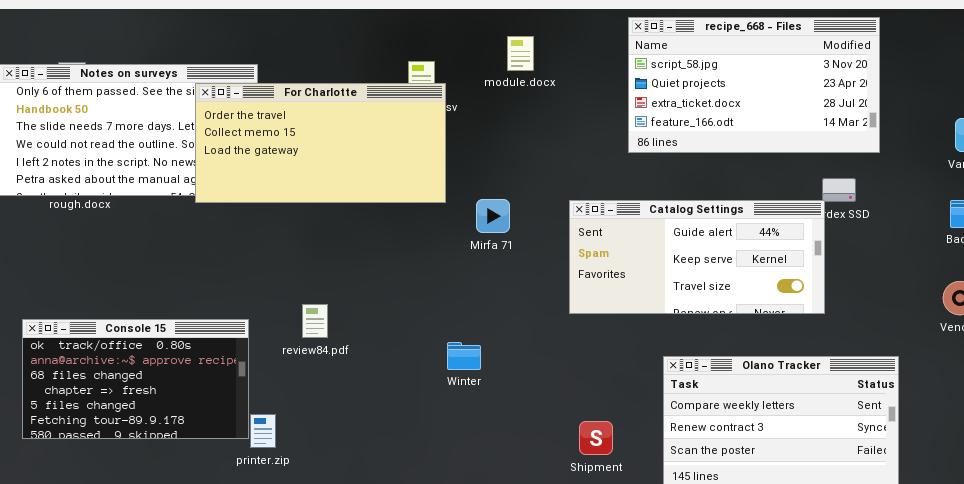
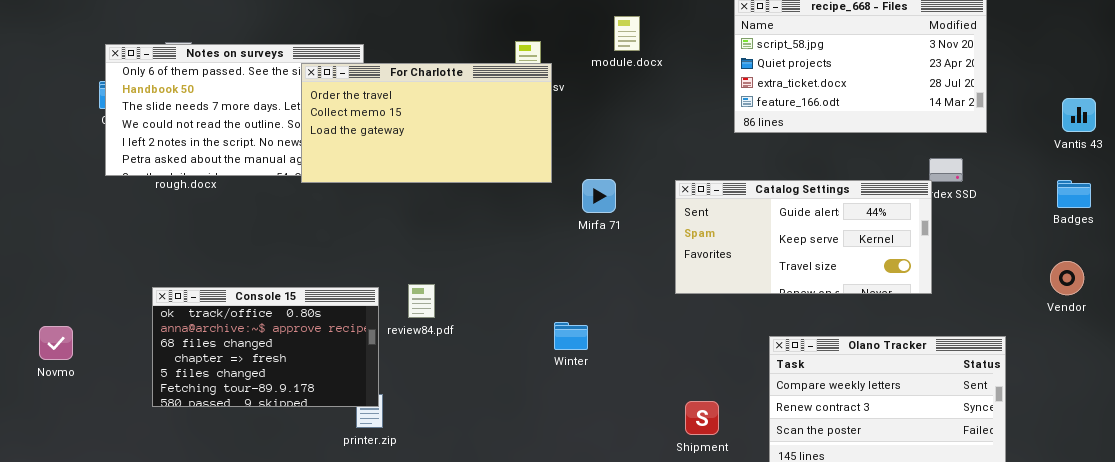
Console 15: [22,319,249,439] -> [152,287,379,407], moved

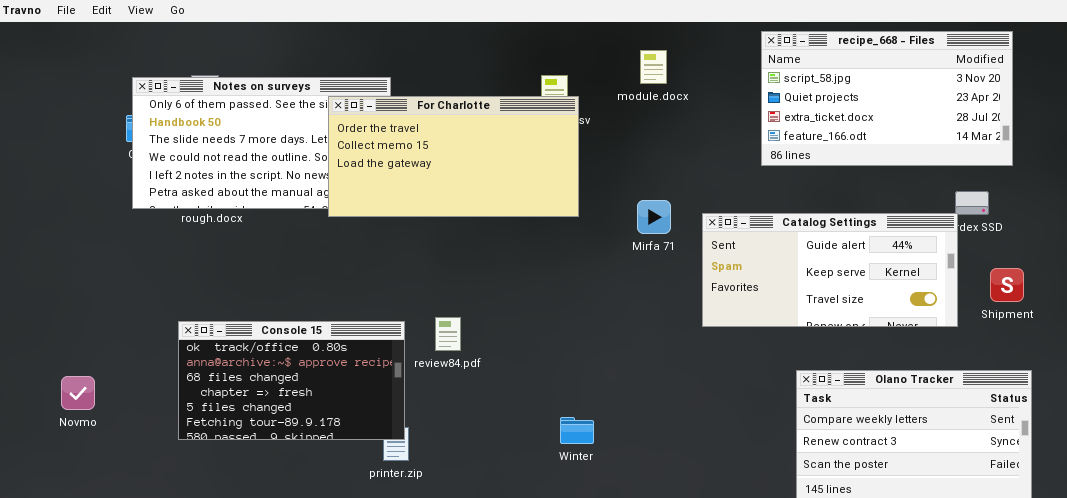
Mirfa 71: [582,179,616,213] -> [637,200,671,234], moved
Winter: [554,322,588,350] -> [560,417,594,444], moved
Novmo: [39,326,73,360] -> [61,376,95,410], moved
Shipment: [685,401,719,435] -> [990,268,1024,302], moved

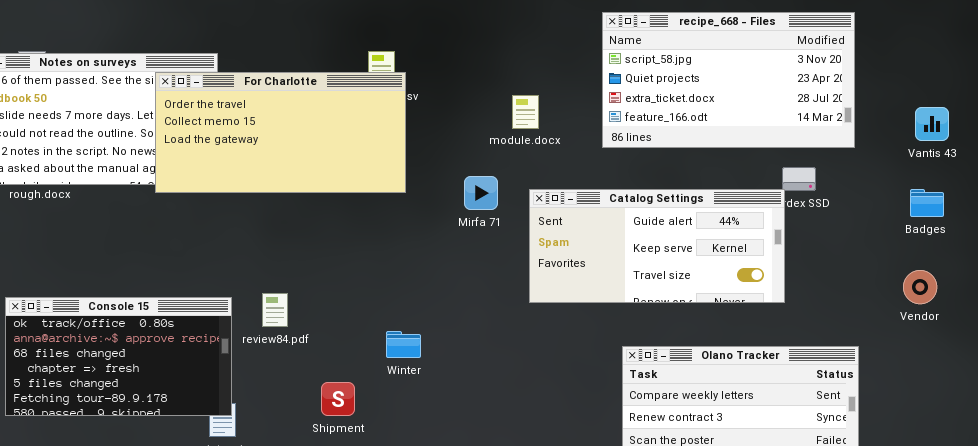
recipe_668 - Files: [761,31,1013,166] -> [602,12,855,148], moved
module.docx: [640,50,667,84] -> [512,95,539,129], moved
Shipment: [990,268,1024,302] -> [321,382,355,416], moved
Winter: [560,417,594,444] -> [386,331,421,358], moved

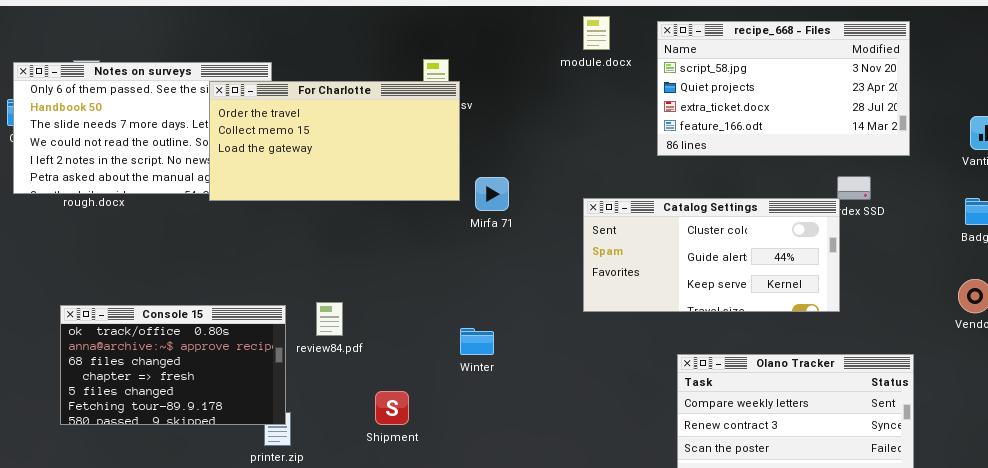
module.docx: [512,95,539,129] -> [583,16,610,50], moved
Mirfa 71: [464,176,498,210] -> [475,177,509,211], moved
Catalog Settings: [529,189,785,303] -> [583,198,840,312], scrolled up 1 row
Winter: [386,331,421,358] -> [460,328,494,355], moved

